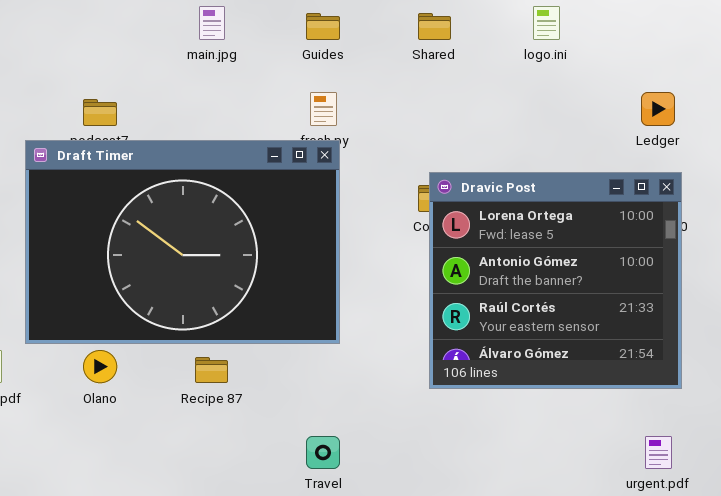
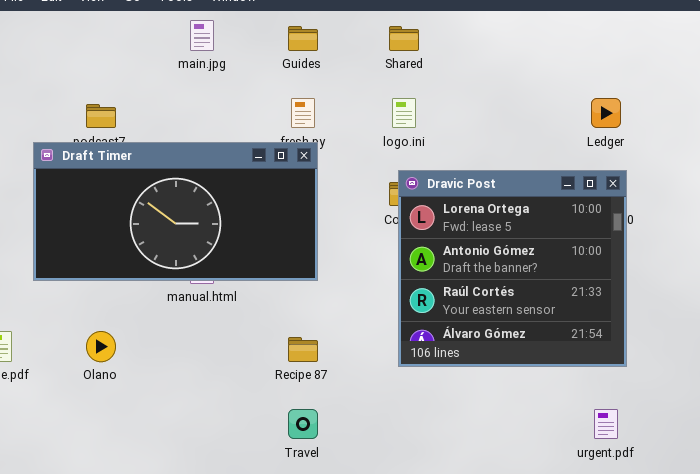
logo.ini: [533,6,560,40] -> [392,98,416,128], moved
Draft Timer: [25,140,340,344] -> [33,142,318,281], resized
Recipe 87: [195,357,228,383] -> [288,337,318,362], moved

